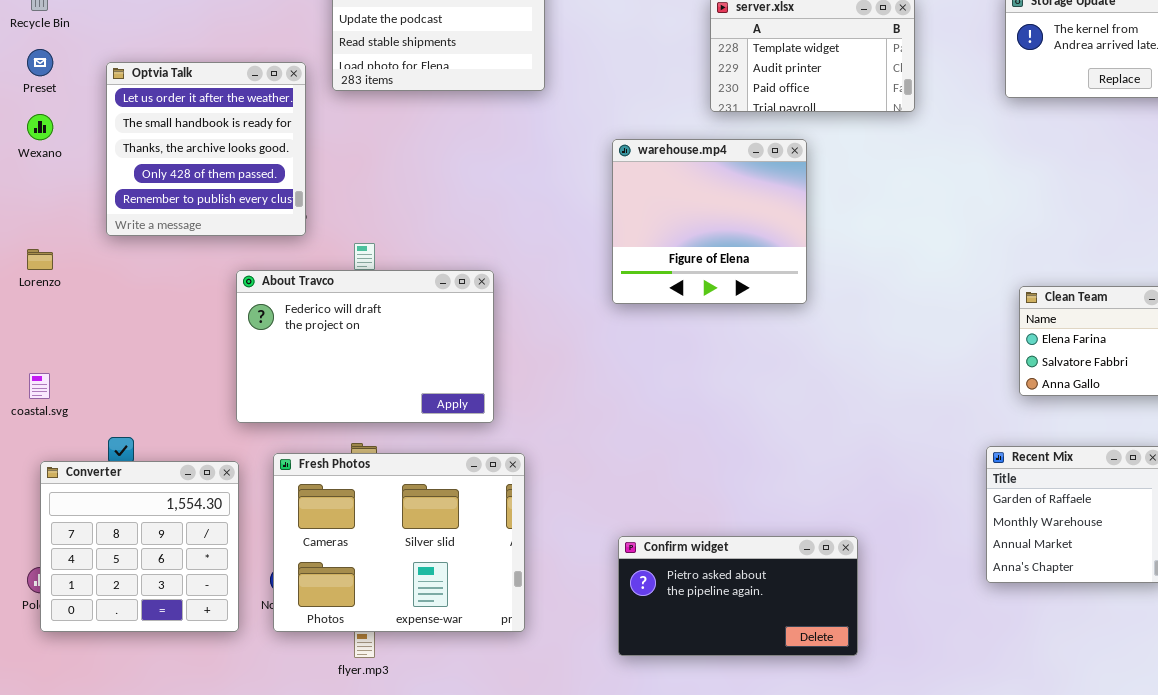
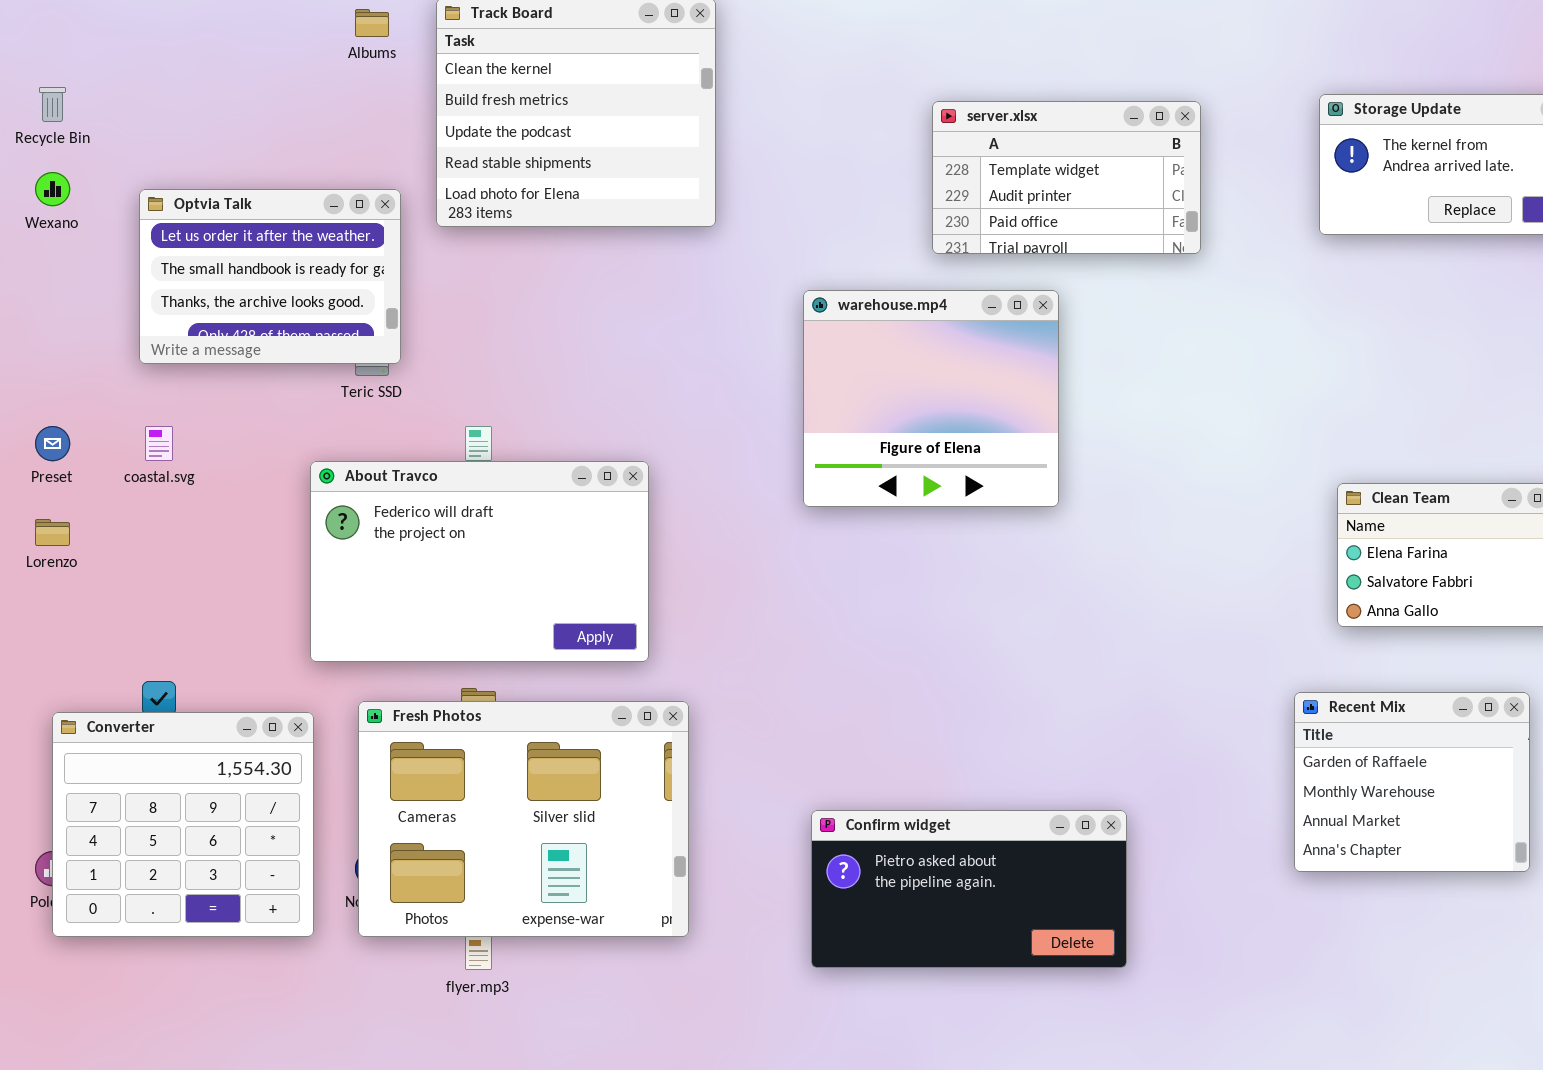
Preset: [27,49,53,76] -> [35,426,70,461], moved
Optvia Talk: [106,62,306,236] -> [139,189,401,364], resized
Wexano: [27,114,53,140] -> [35,172,70,206], moved
Lorenzo: [27,249,53,270] -> [35,519,70,546], moved
coastal.svg: [29,373,50,399] -> [145,426,173,461], moved

